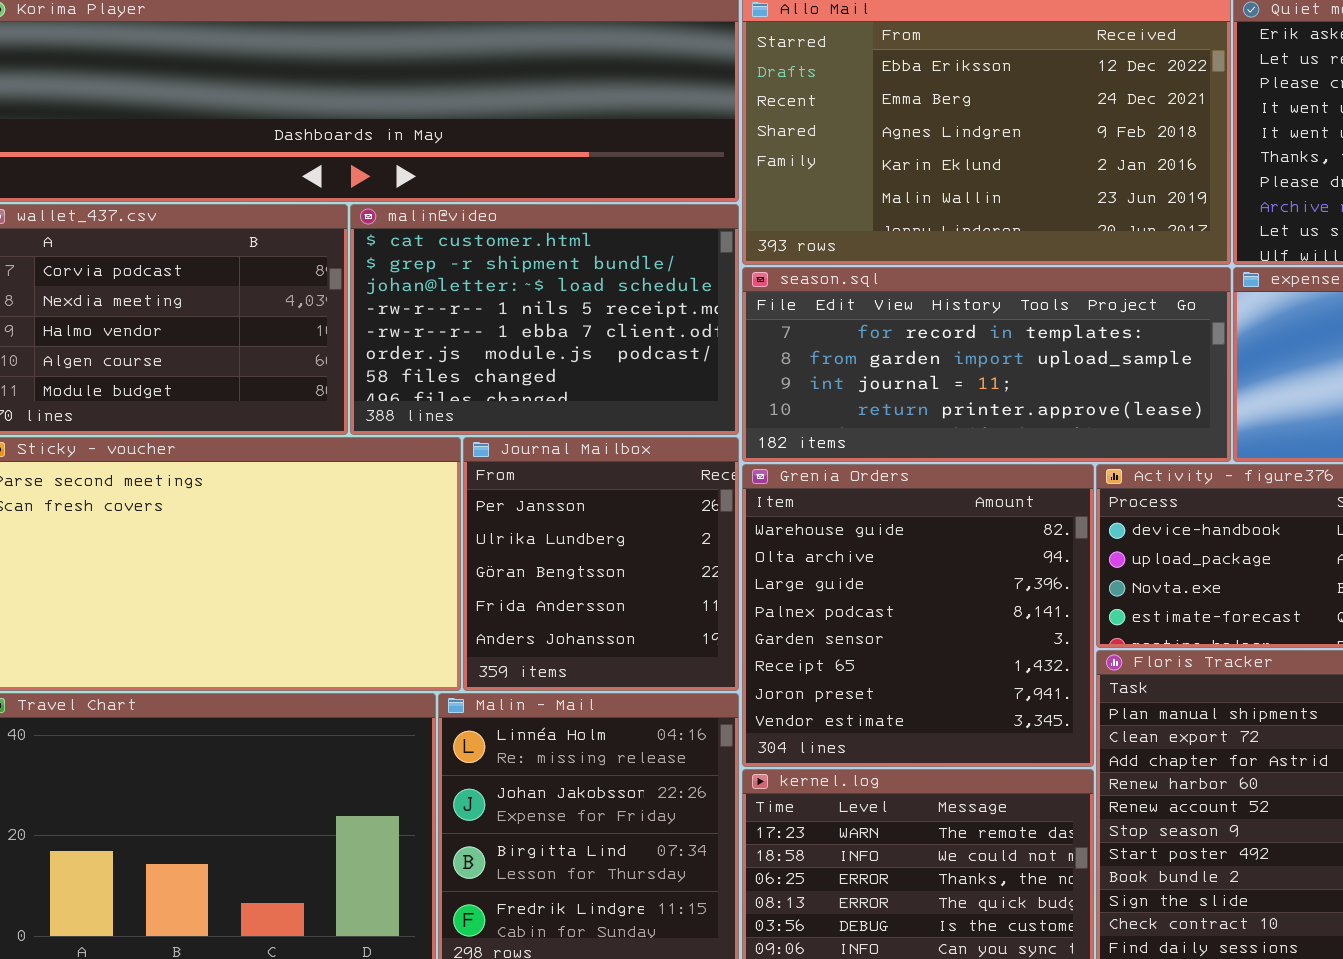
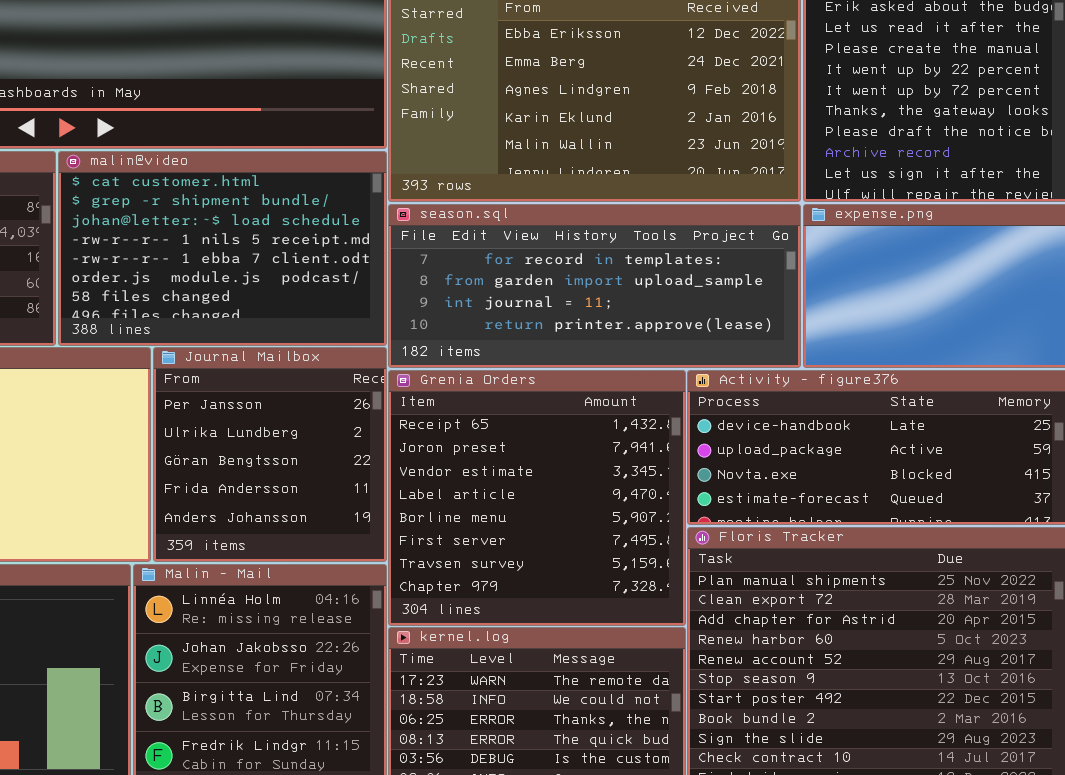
Grenia Orders: [742,464,1094,767] -> [388,370,686,626], scrolled down 5 rows

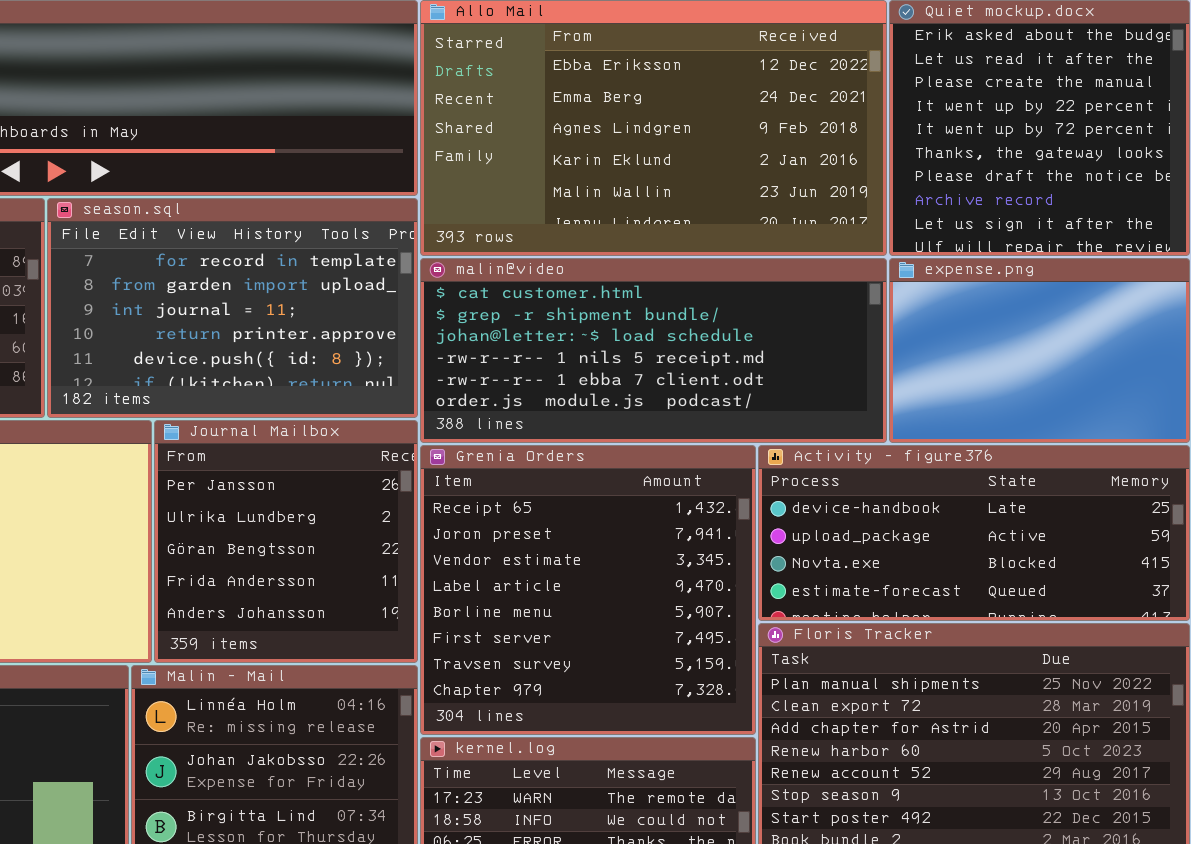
malin@video: [58,151,387,346] -> [420,258,887,443], moved, resized
season.sql: [388,204,801,368] -> [47,198,418,418], moved, resized

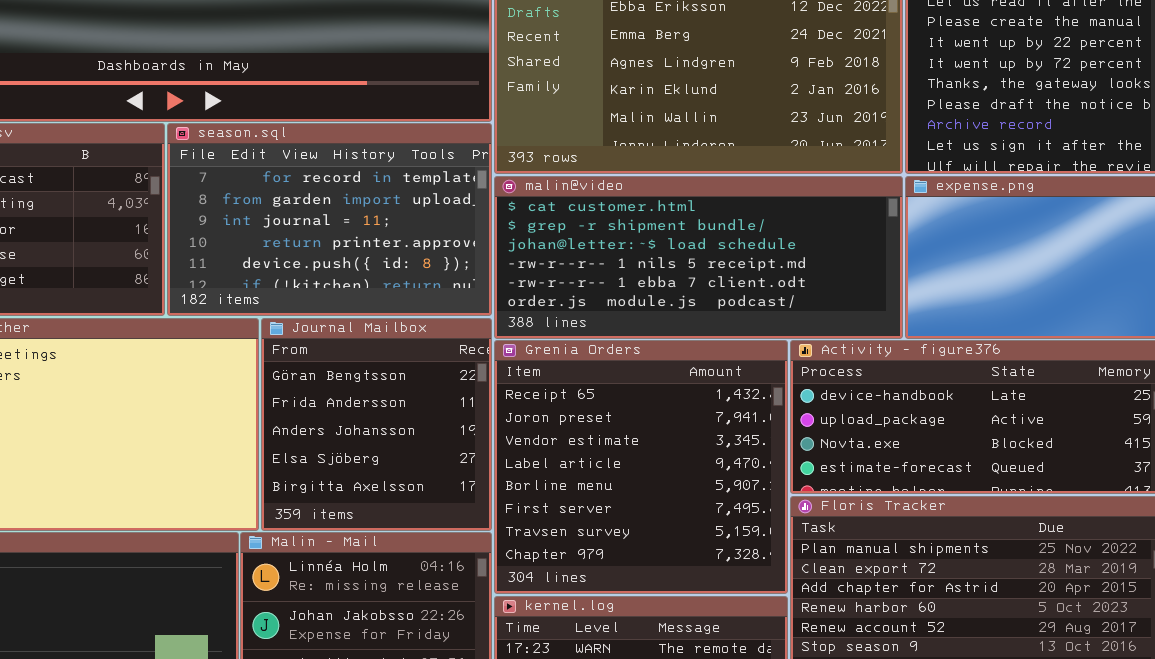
Journal Mailbox: [154,420,418,663] -> [261,318,492,531], scrolled down 2 rows

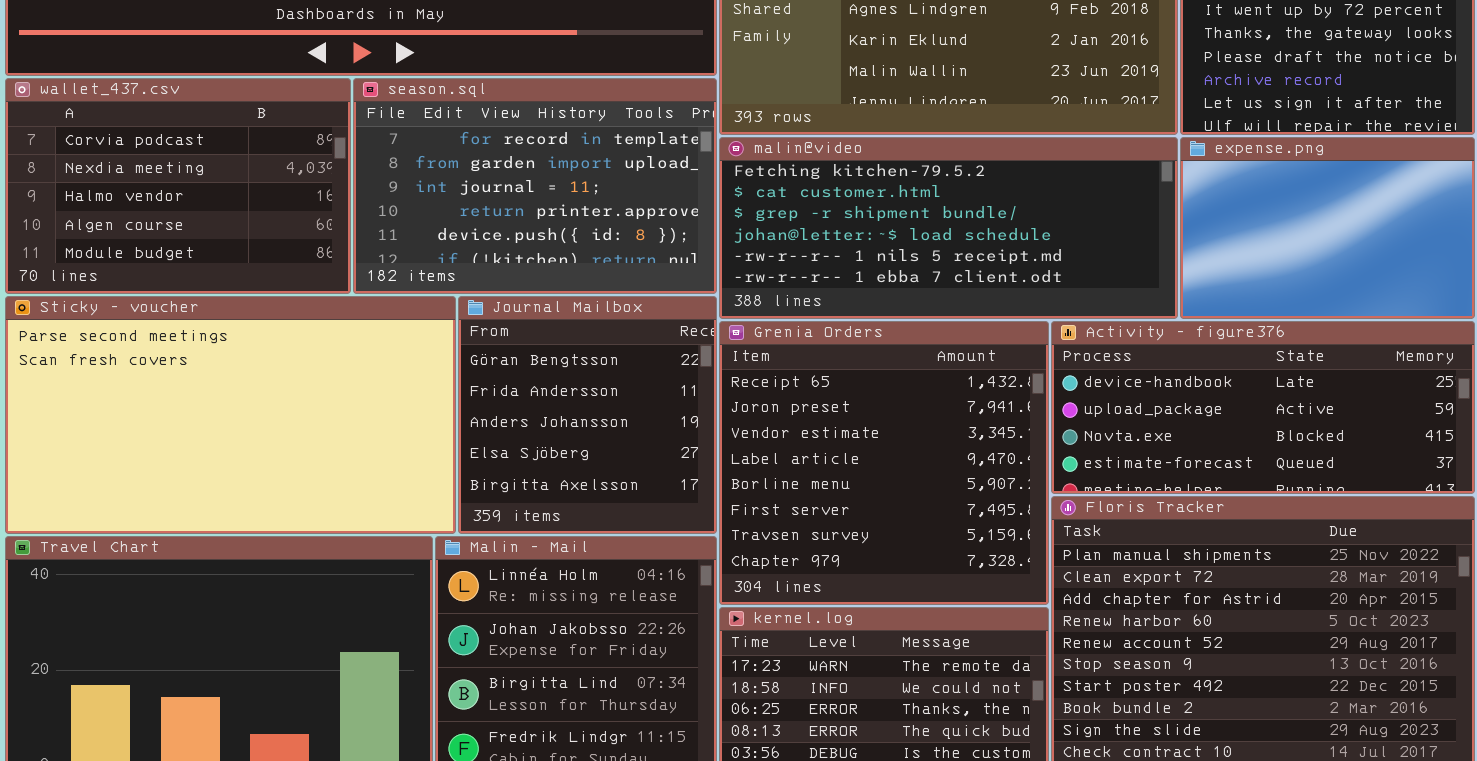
malin@video: [494,176,903,339] -> [719,137,1178,319], scrolled up 1 row

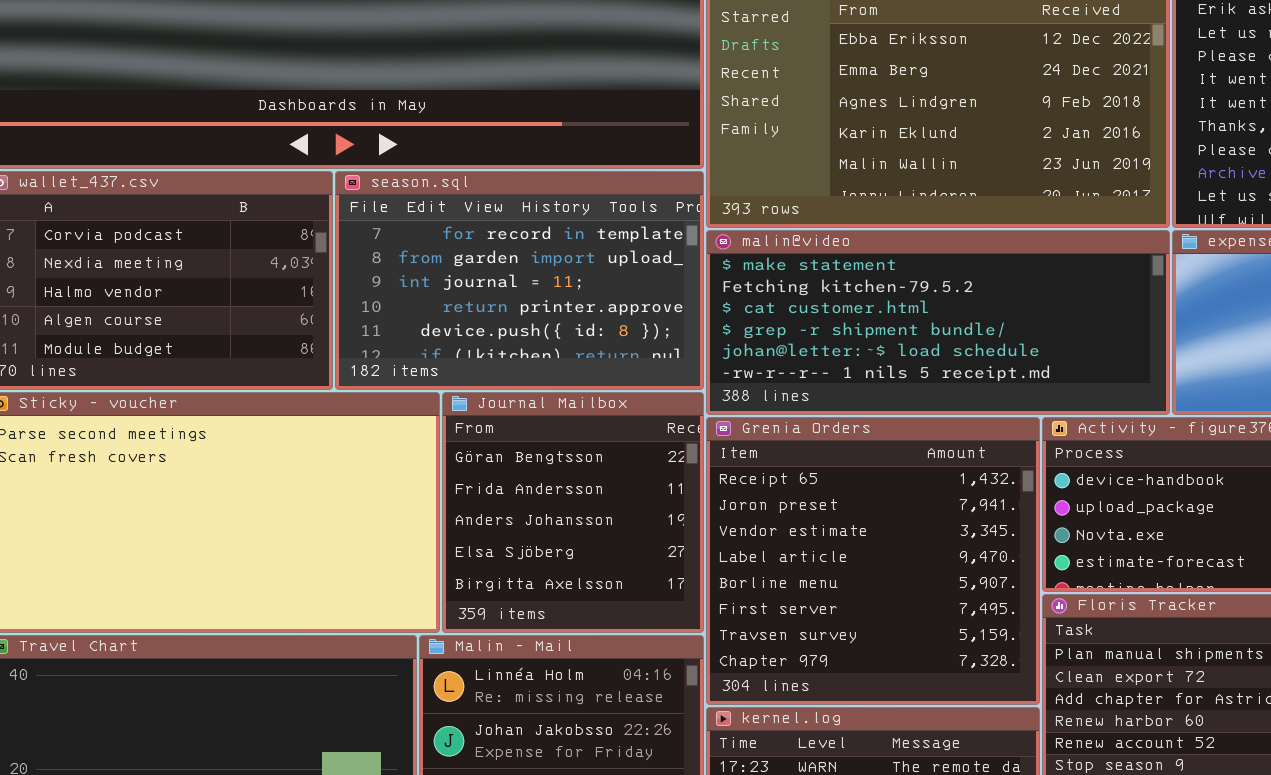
malin@video: [719,137,1178,319] -> [706,230,1170,415], scrolled up 1 row

